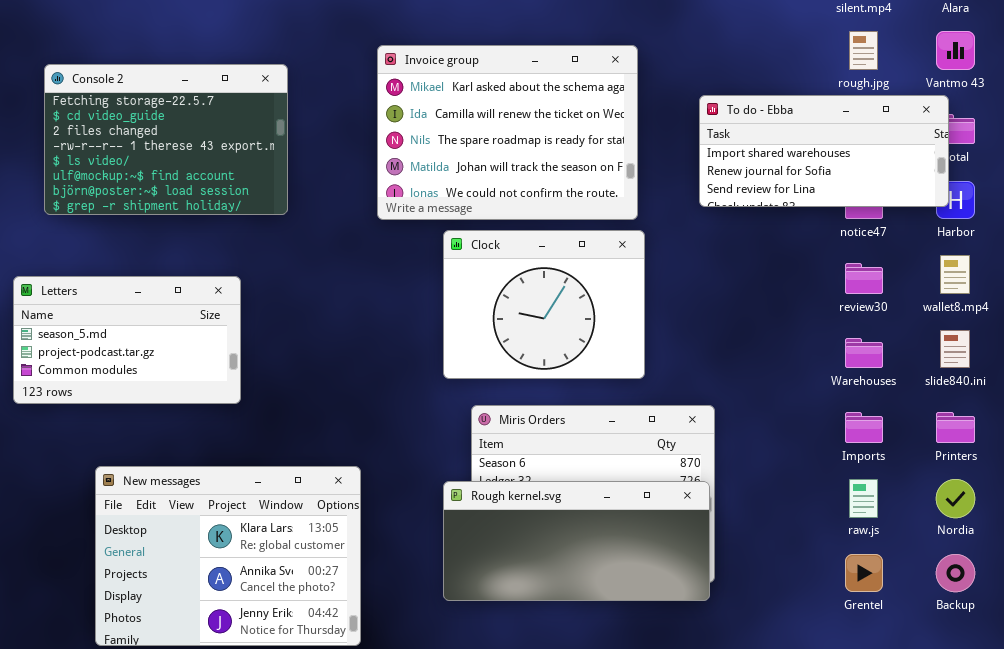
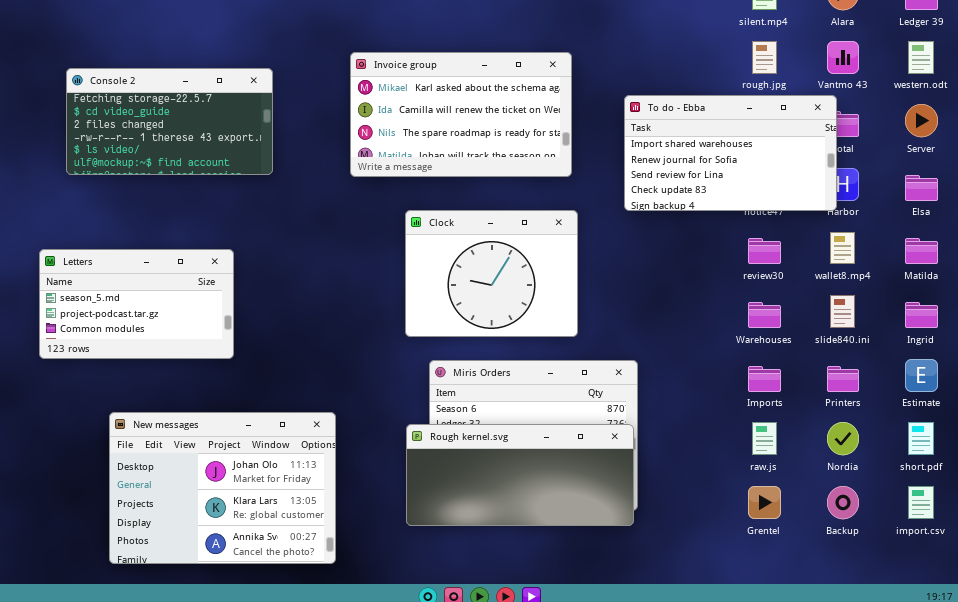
Invoice group: [377,45,638,220] -> [350,52,572,177], resized
Console 2: [44,64,288,215] -> [66,68,273,175], resized
To do - Ebba: [699,95,949,207] -> [624,95,837,211], resized
New messages: [95,466,361,646] -> [109,412,336,564], scrolled up 1 row

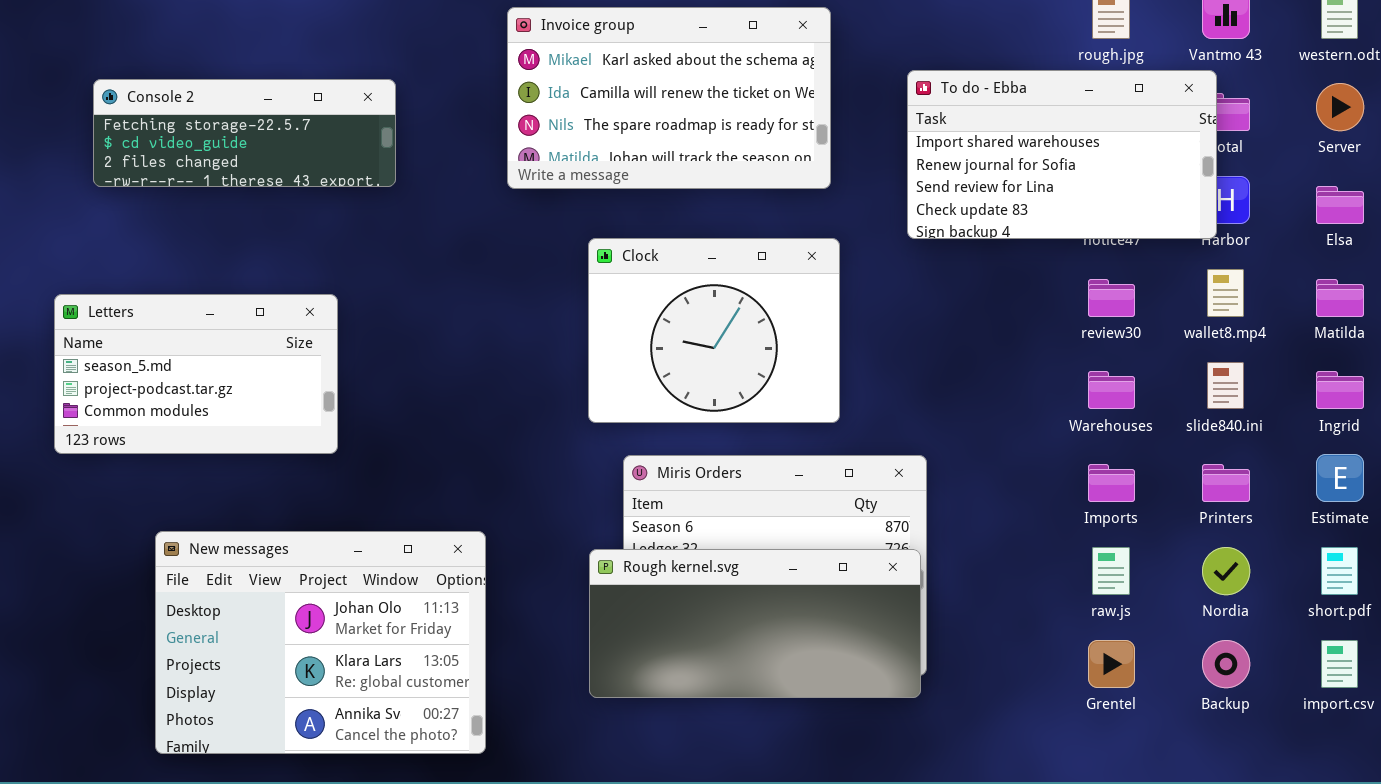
Console 2: [66,68,273,175] -> [93,79,396,187], resized

